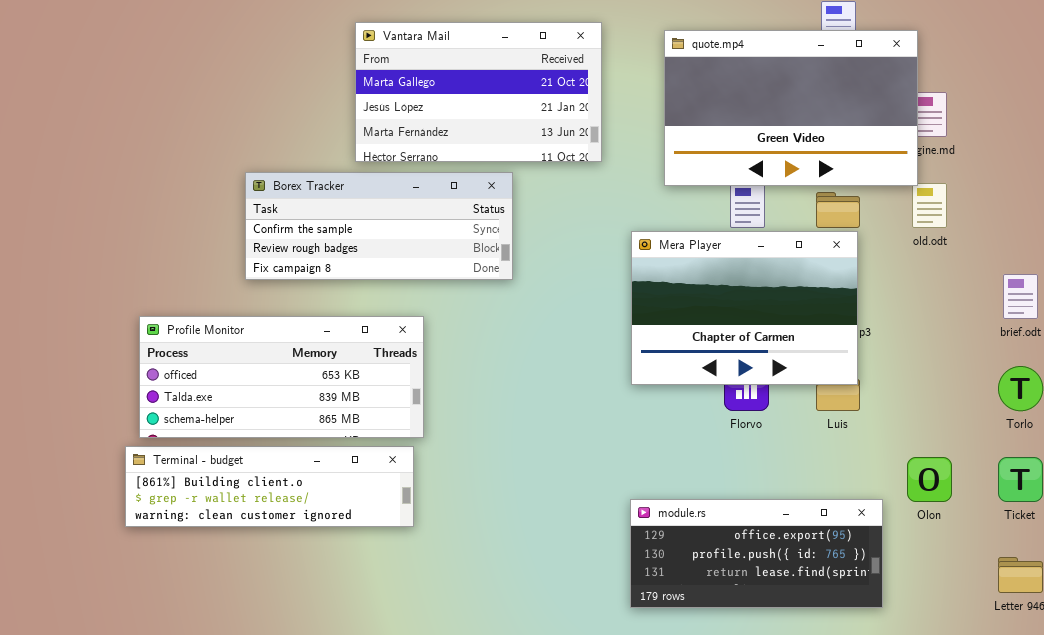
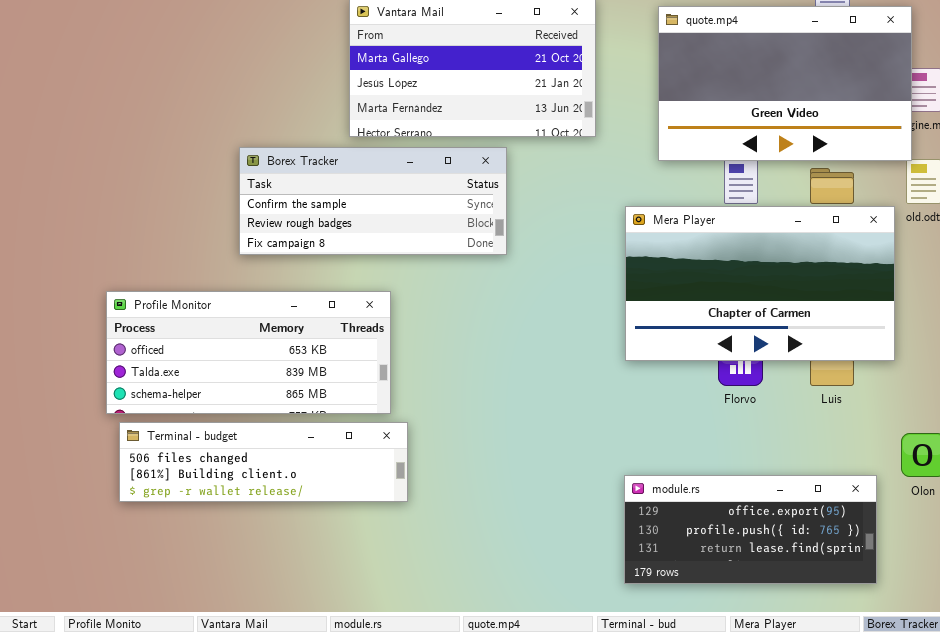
Mera Player: [631,231,858,385] -> [625,206,895,361], resized
Profile Monitor: [139,316,424,438] -> [106,291,391,414], moved
Terminal - budget: [125,446,414,527] -> [119,422,408,502], scrolled up 1 row

